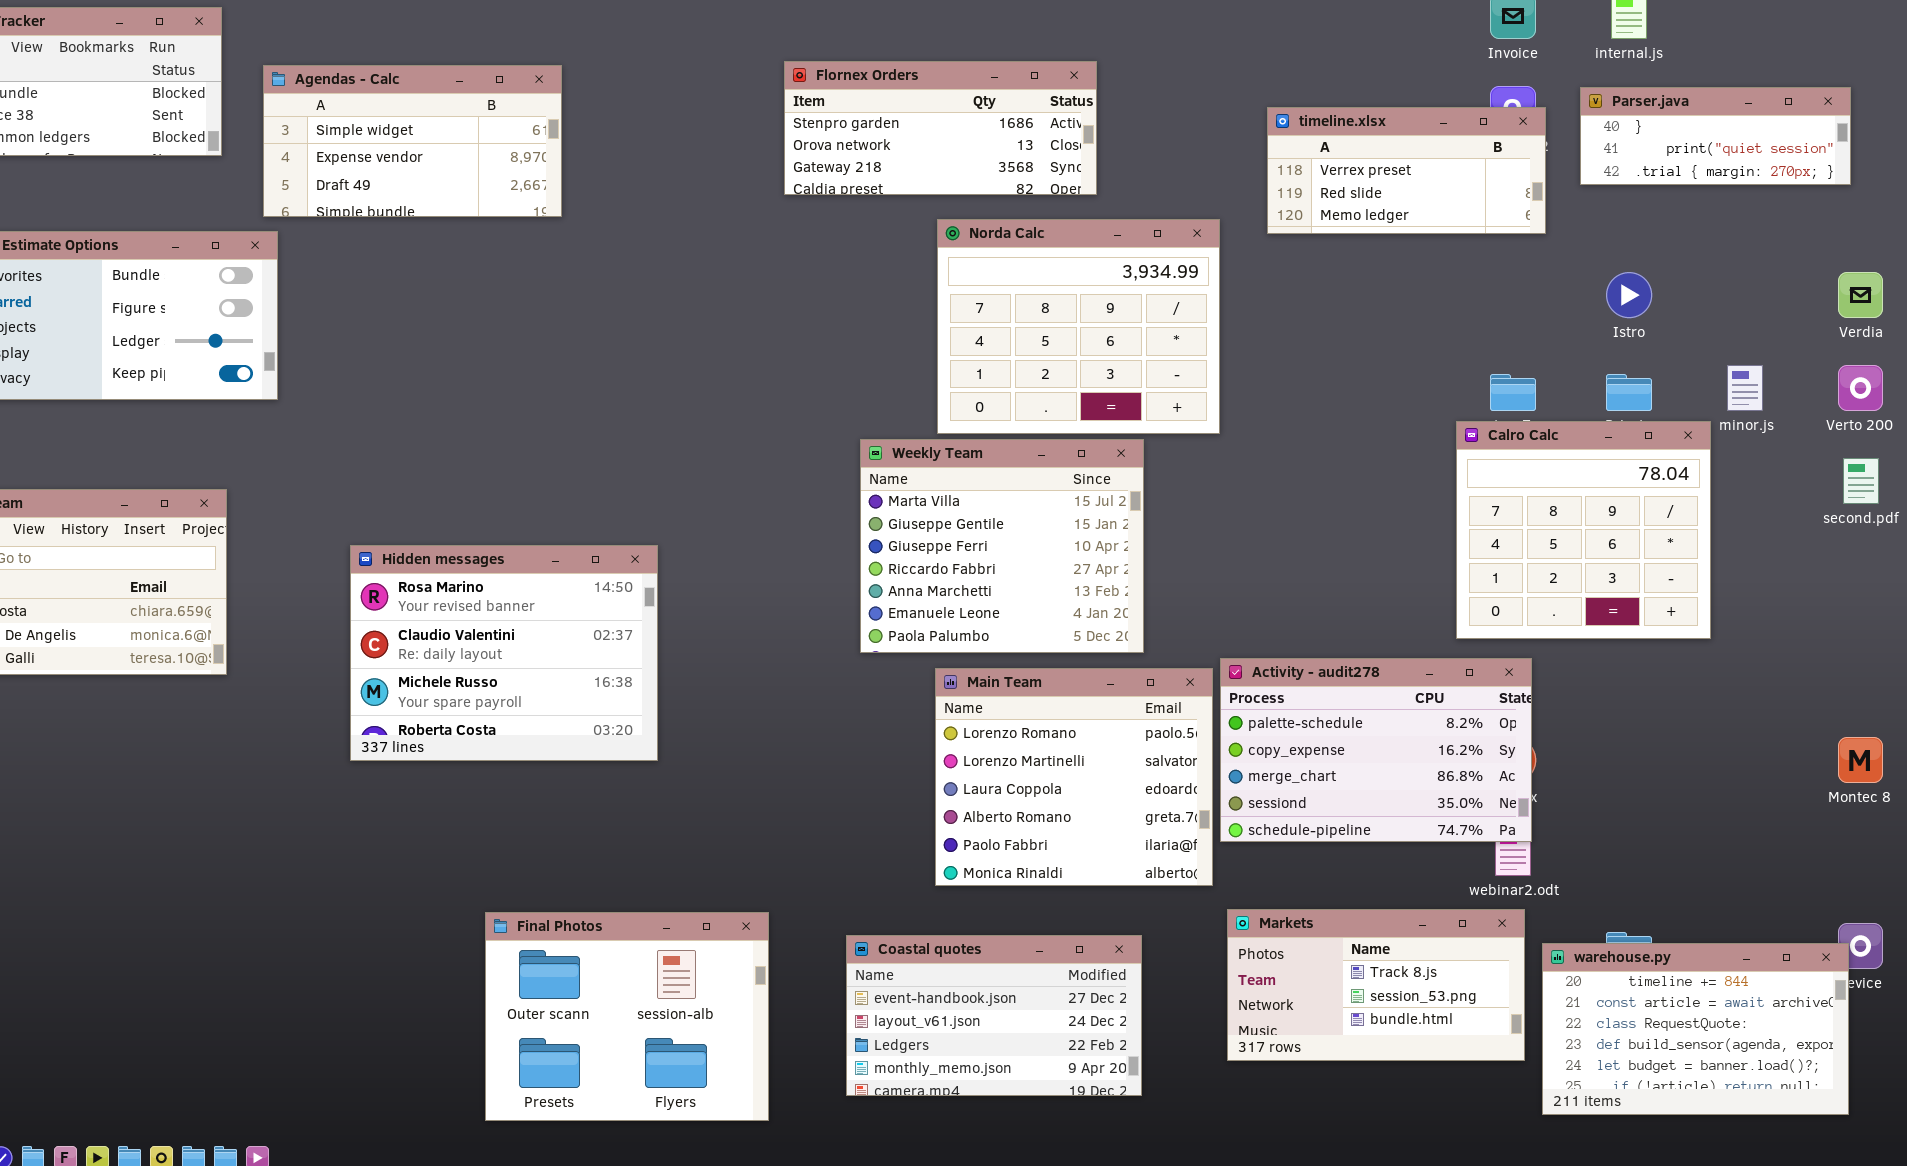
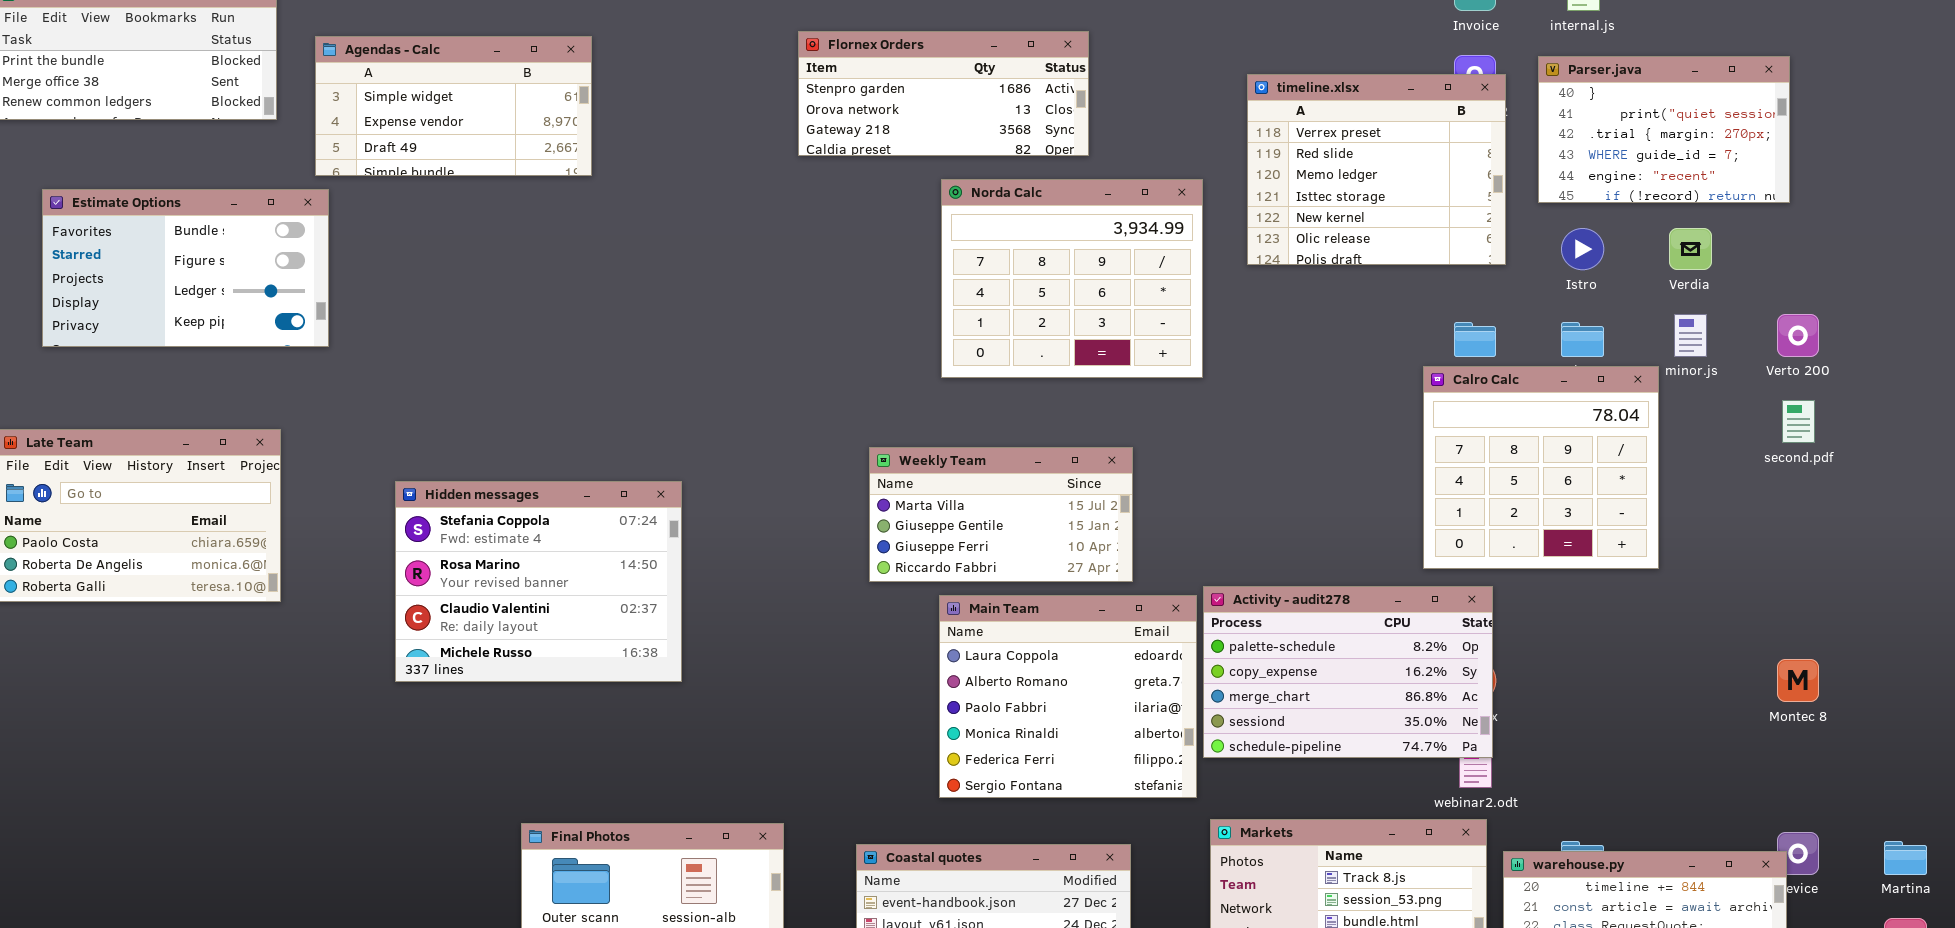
Parser.java: [1580,87,1851,185] -> [1538,56,1790,203], resized
timeline.xlsx: [1267,107,1546,234] -> [1247,74,1506,265], resized
Verdia: [1838,272,1883,318] -> [1669,228,1712,270], moved
Weekly Team: [860,439,1144,653] -> [869,447,1133,582], resized
Hidden messages: [350,545,658,761] -> [395,481,682,682], scrolled up 1 row
Main Team: [935,668,1213,886] -> [939,595,1197,798], scrolled down 2 rows

